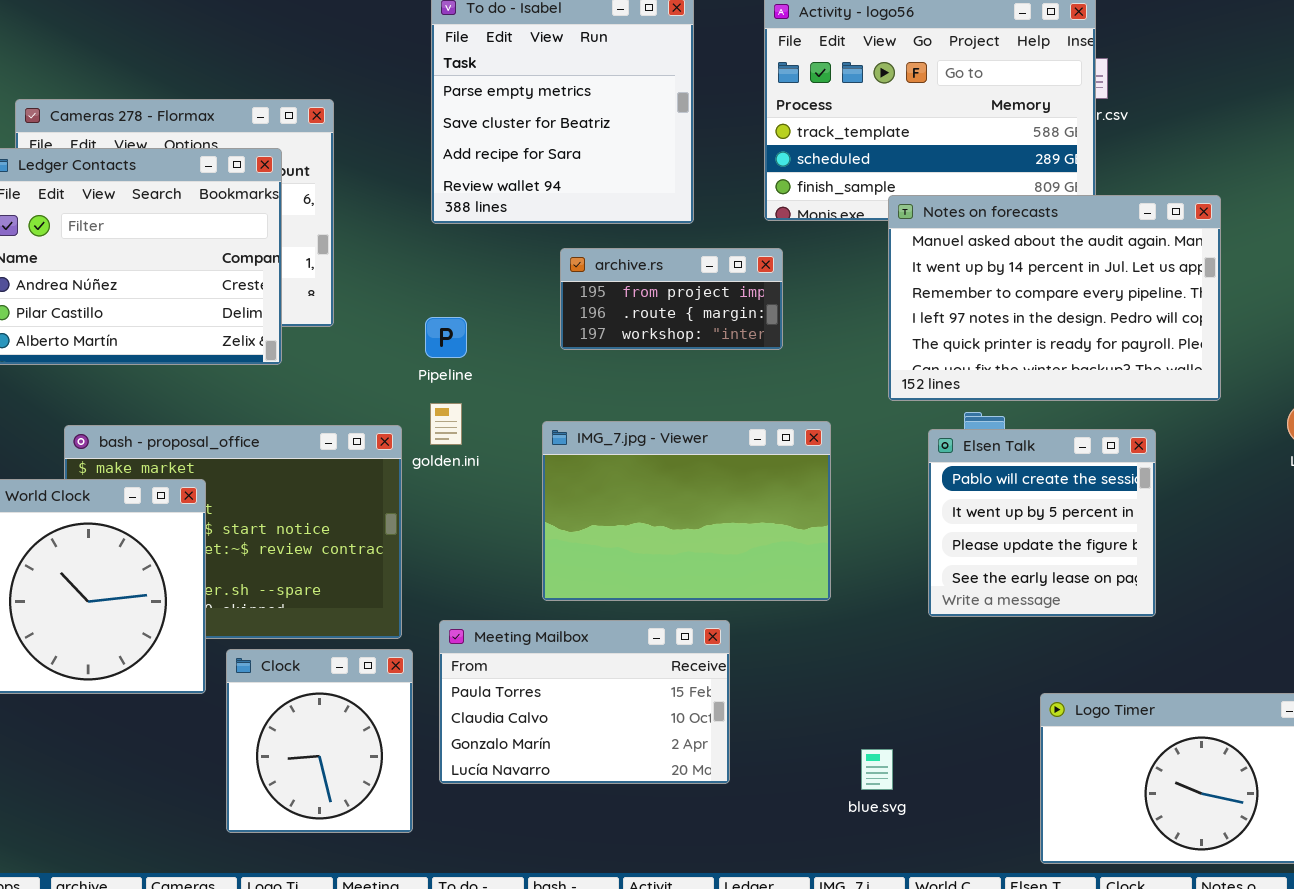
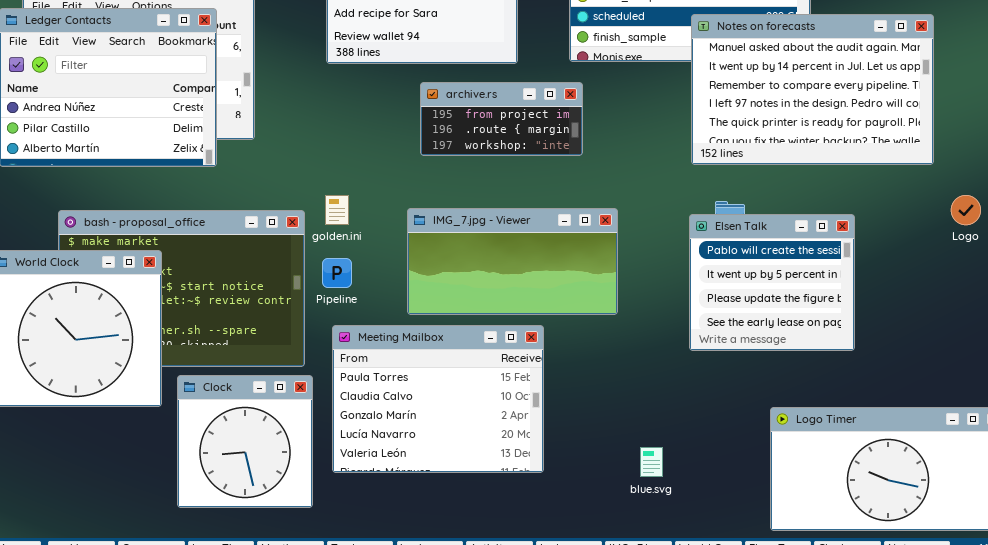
Notes on forecasts: [888,195,1221,401] -> [691,14,934,165], moved
Pipeline: [425,317,467,358] -> [322,258,352,288], moved
IMG_7.jpg - Viewer: [542,421,831,601] -> [407,208,618,315], resized
Meeting Mailbox: [439,620,730,784] -> [332,325,544,473], resized

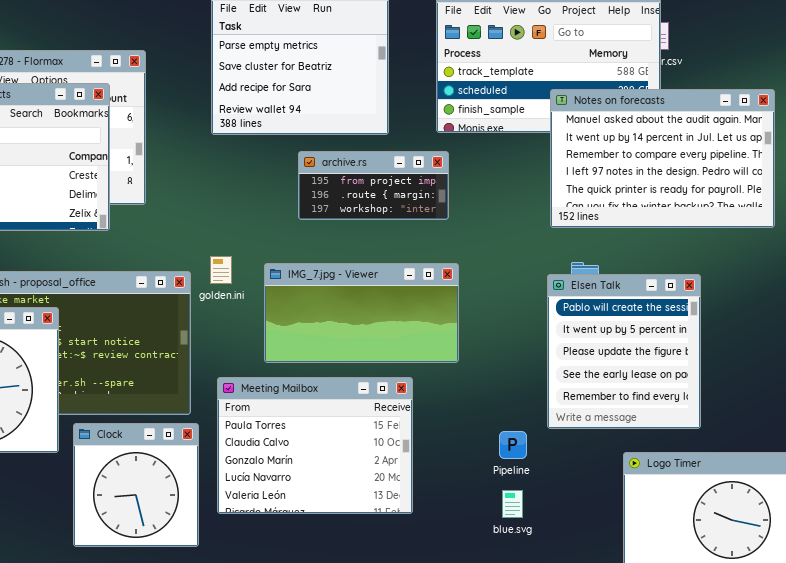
IMG_7.jpg - Viewer: [407,208,618,315] -> [264,263,459,363], moved
Elsen Talk: [689,214,855,351] -> [547,274,701,429], resized
Pipeline: [322,258,352,288] -> [499,431,527,459], moved

